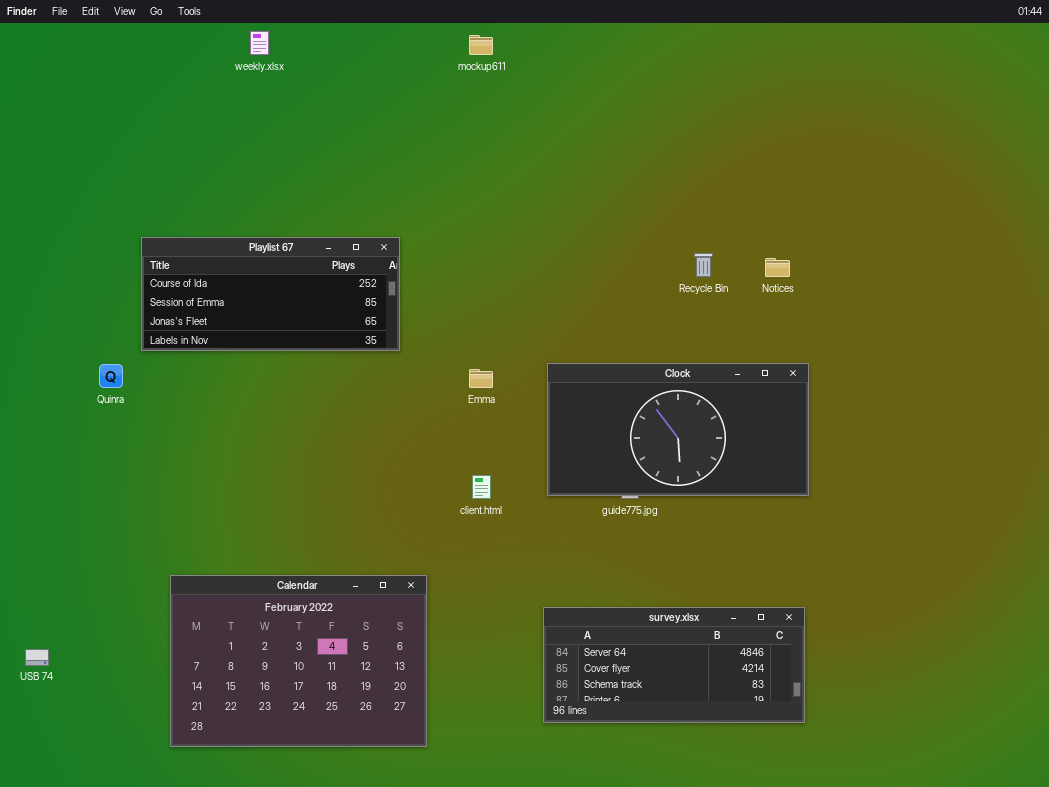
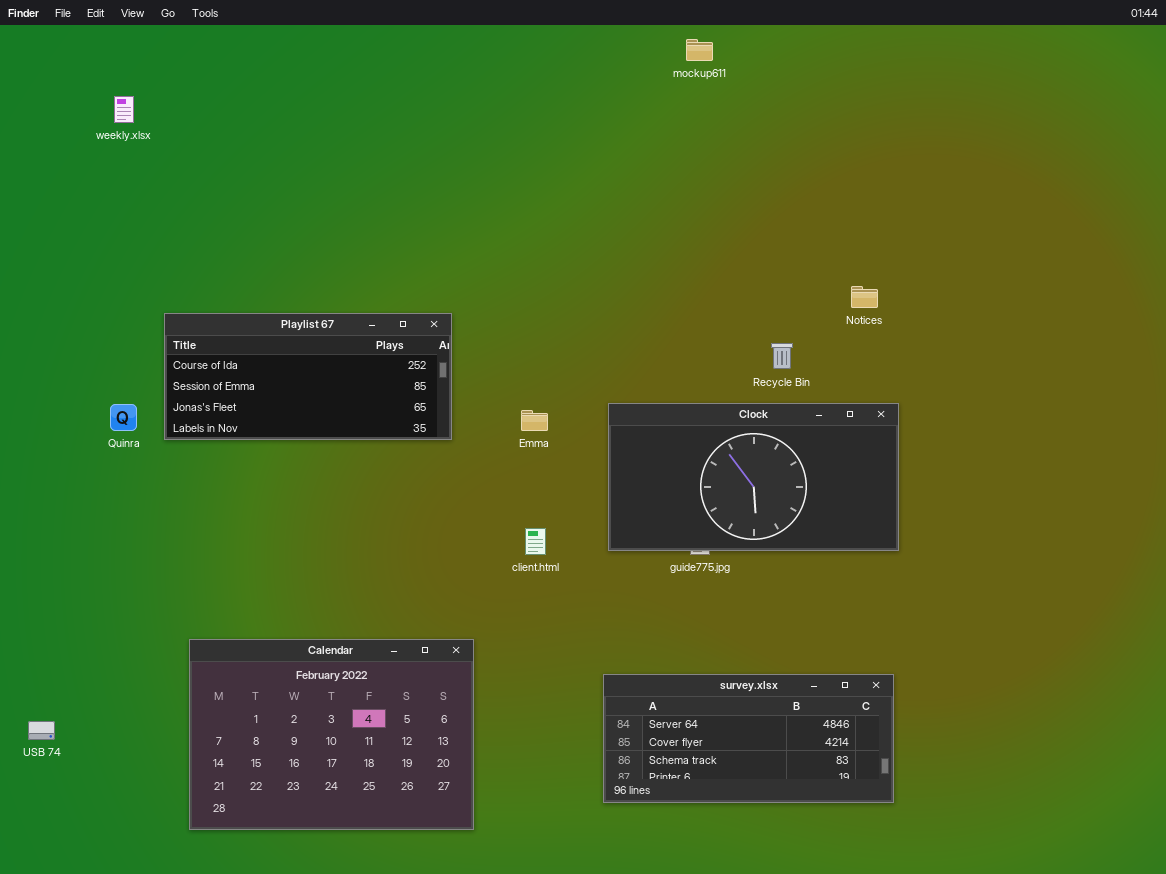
weekly.xlsx: [250,31,269,55] -> [114,96,134,123], moved
mockup611: [469,35,493,55] -> [686,39,713,61], moved
Playlist 67: [141,237,400,351] -> [164,313,452,440], moved
Recycle Bin: [694,253,713,277] -> [771,343,793,369], moved

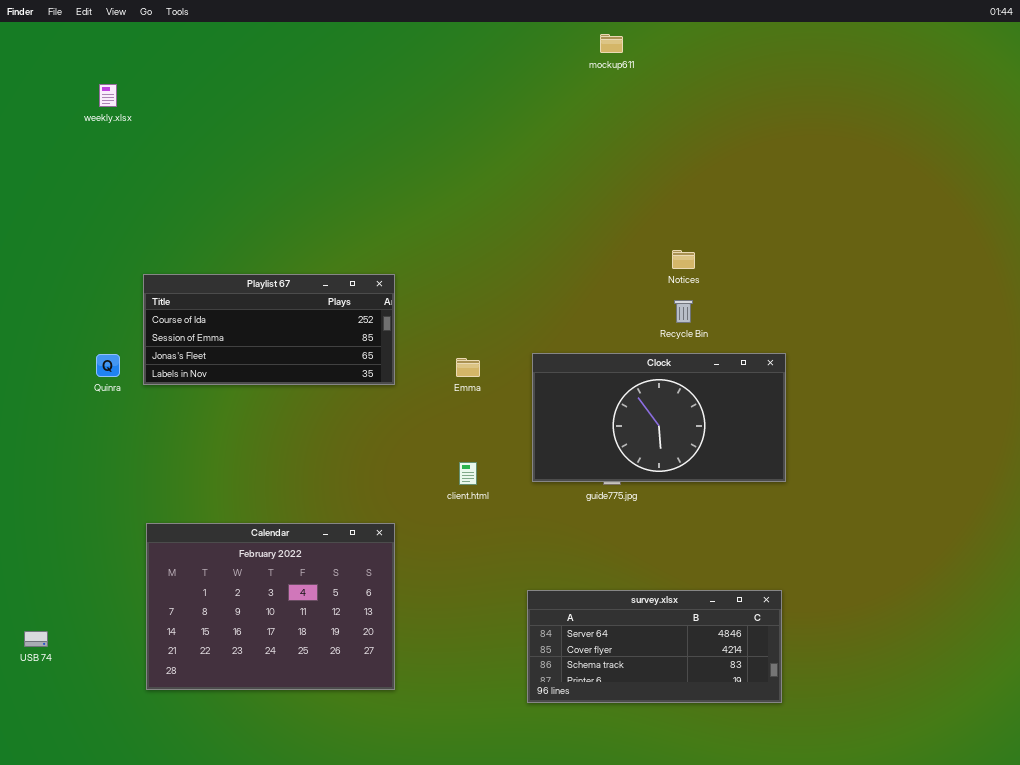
Notices: [851,286,878,308] -> [672,250,695,269], moved
Calendar: [189,639,474,830] -> [146,523,395,690], moved

